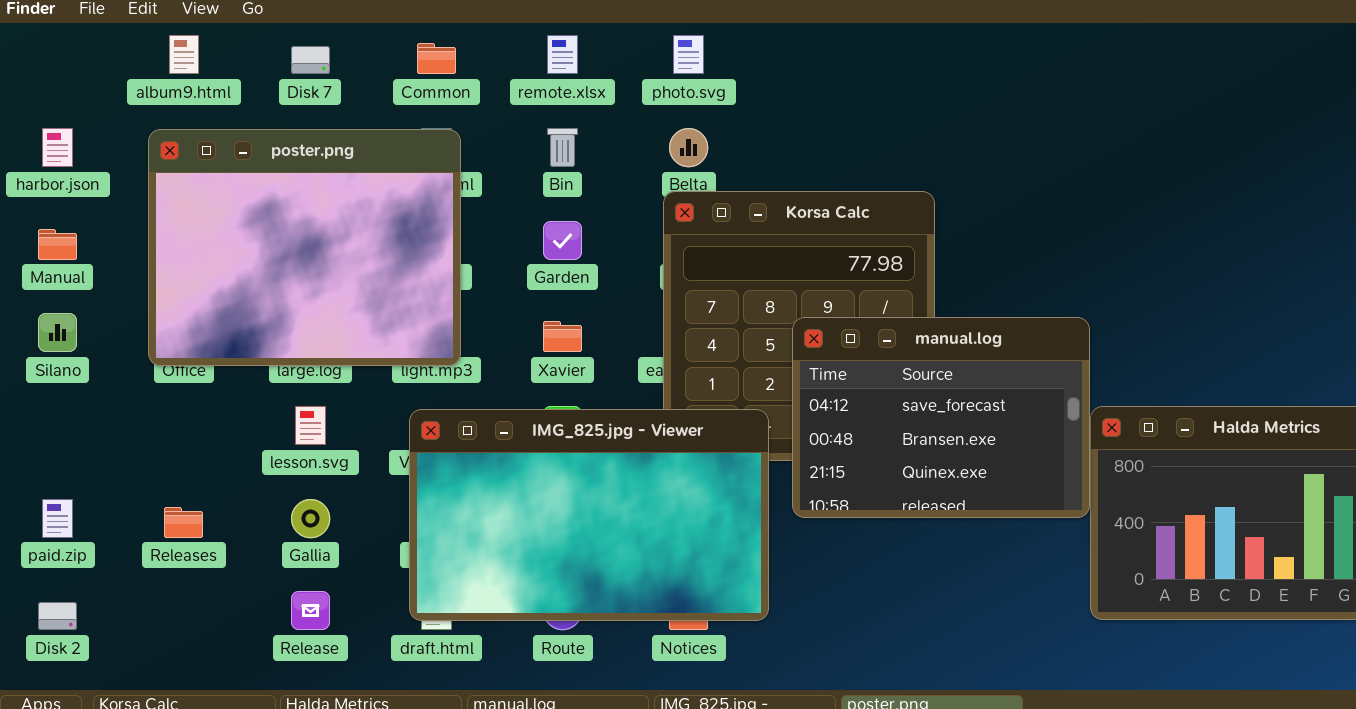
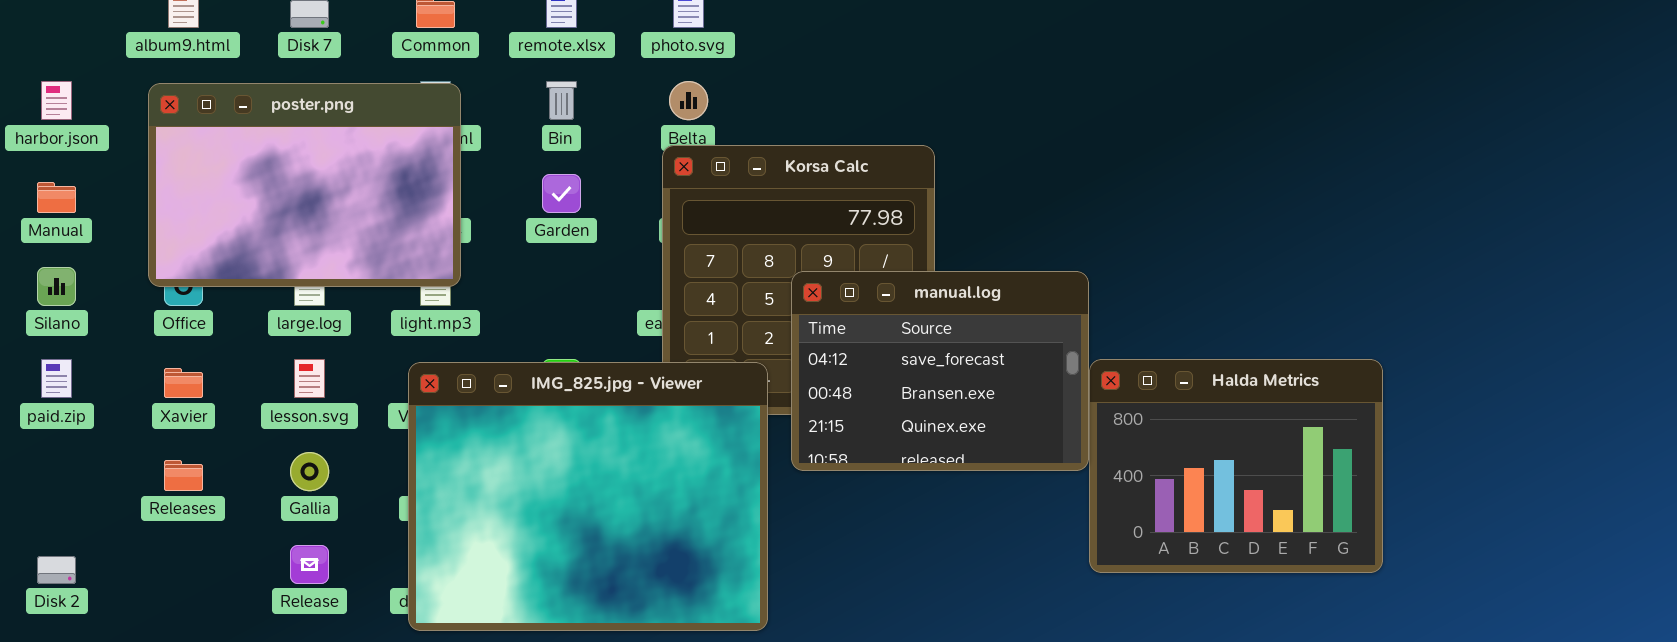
poster.png: [148,129,461,366] -> [148,83,461,287], resized
Xavier: [543,321,582,352] -> [164,368,203,398], moved
IMG_825.jpg - Viewer: [409,409,769,621] -> [408,362,768,631], resized
paid.zip: [42,499,73,538] -> [41,359,72,398], moved

